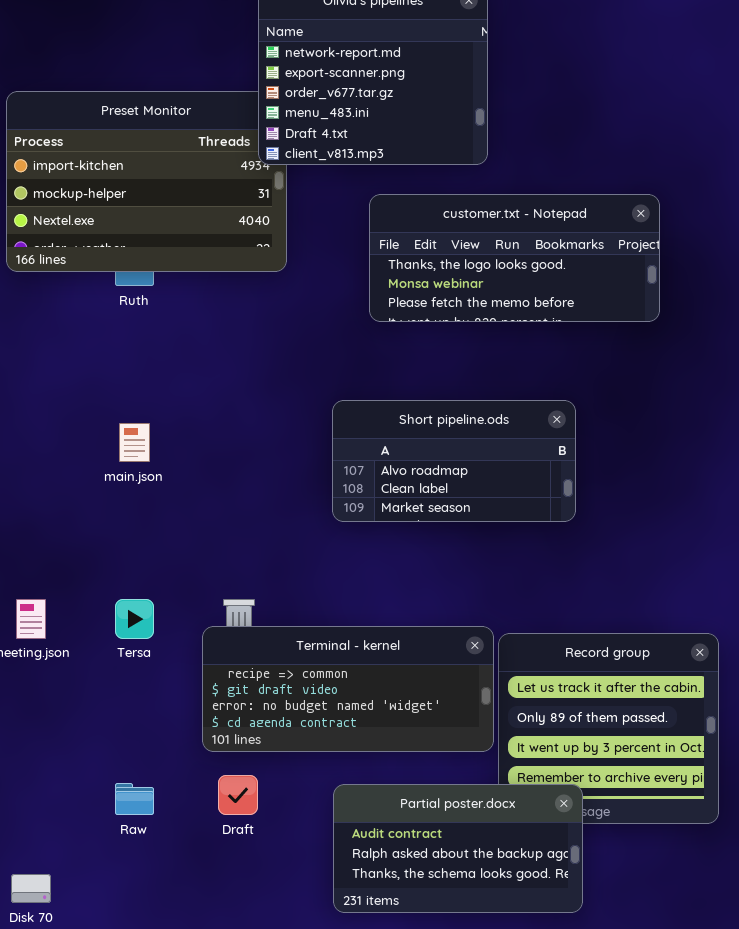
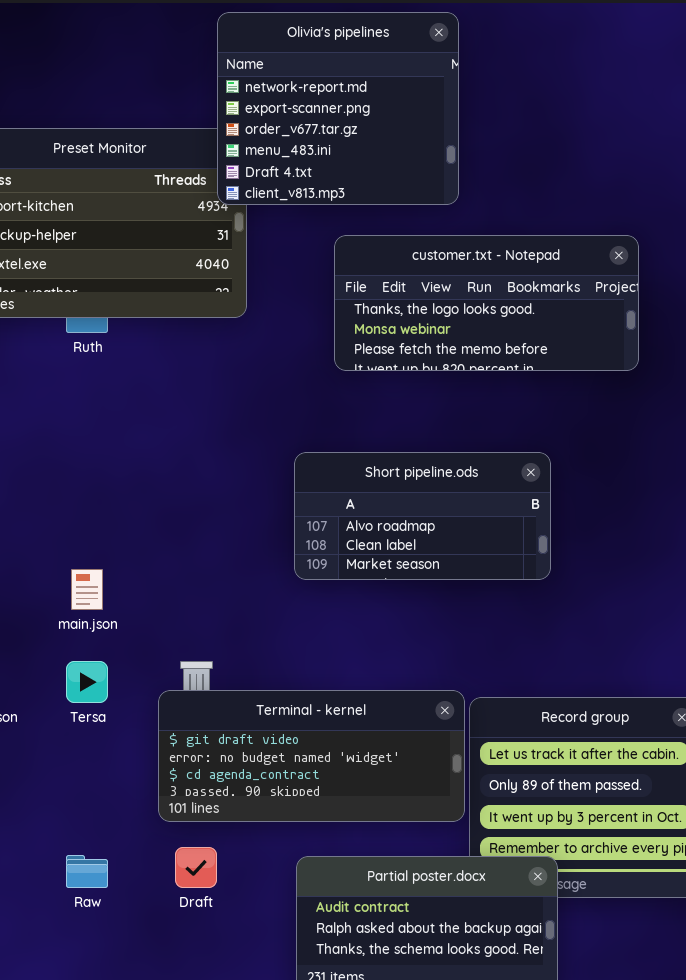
main.json: [119,423,150,462] -> [71,569,103,610], moved
Terminal - kernel: [202,626,494,752] -> [158,690,465,822], scrolled down 1 row

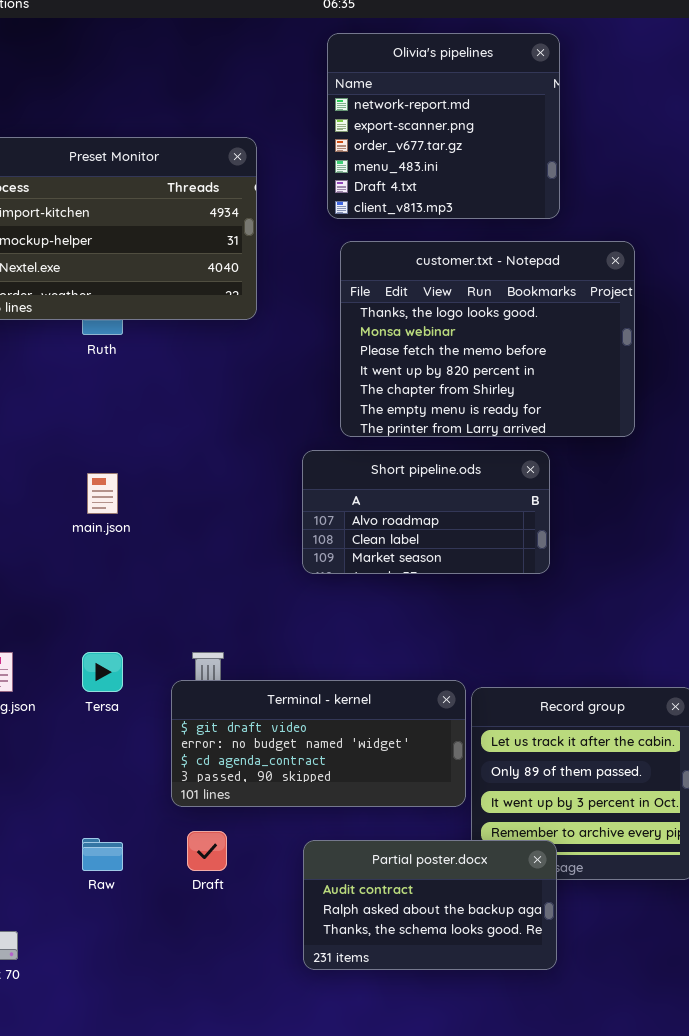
Olivia's pipelines: [217,12,459,205] -> [327,33,560,219], moved
customer.txt - Notepad: [334,235,639,371] -> [340,241,635,437], resized
main.json: [71,569,103,610] -> [87,473,118,514], moved

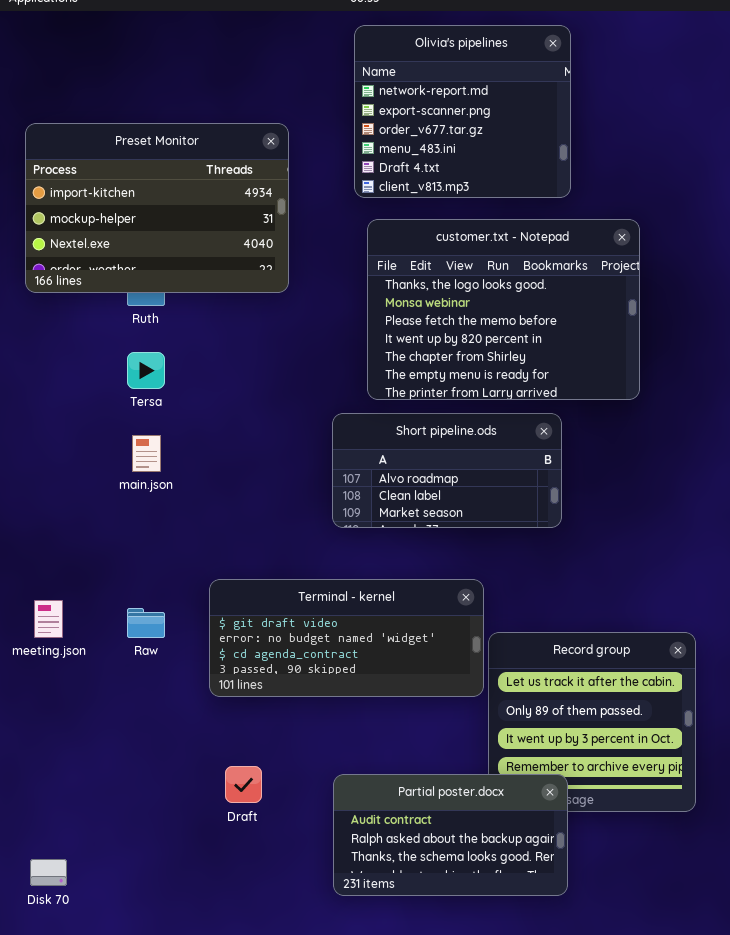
Tersa: [82,652,123,692] -> [127,352,165,389], moved
Terminal - kernel: [171,680,466,807] -> [209,579,484,697], moved
Raw: [82,838,123,871] -> [127,608,165,638], moved

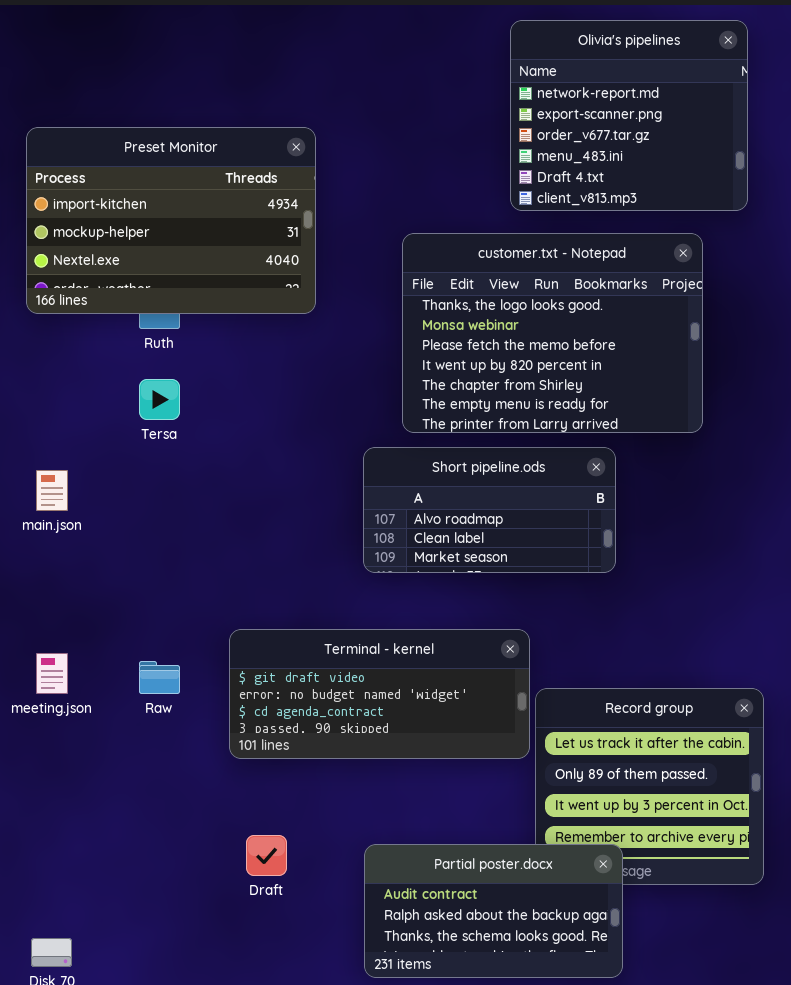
Olivia's pipelines: [354,25,571,198] -> [510,20,748,211], moved
main.json: [132,435,161,472] -> [36,470,68,511], moved

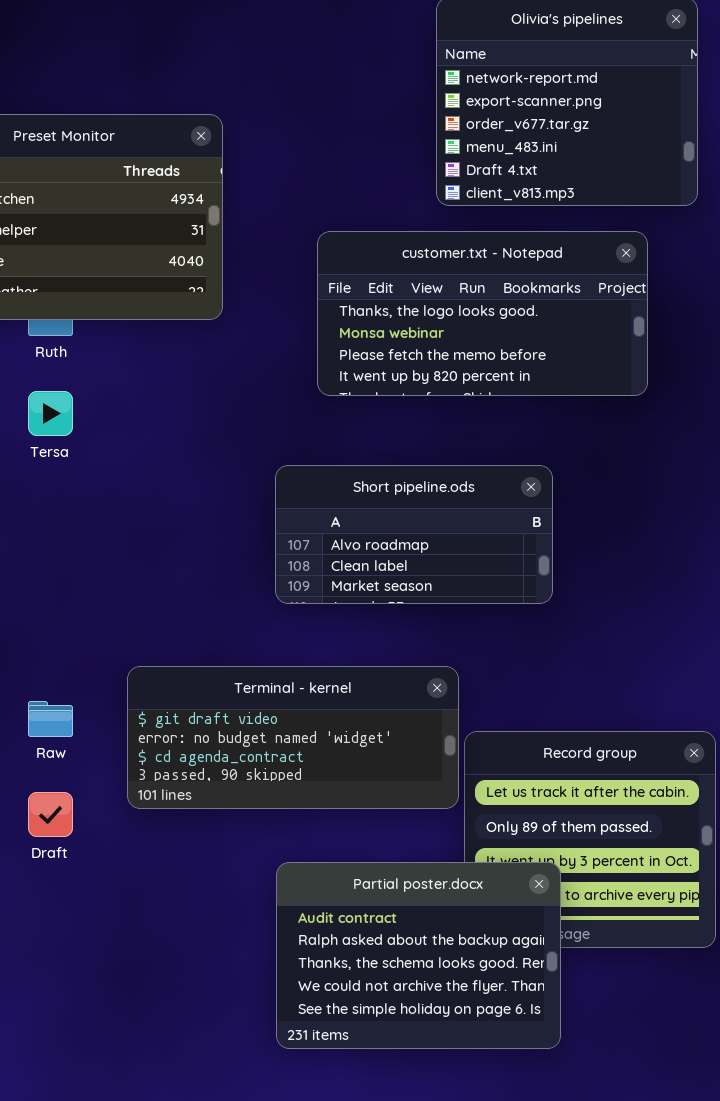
customer.txt - Notepad: [402,233,703,433] -> [317,231,648,396], resized
Draft: [246,835,287,876] -> [28,792,73,837], moved
Partial poster.docx: [364,844,623,978] -> [276,862,561,1049], resized

